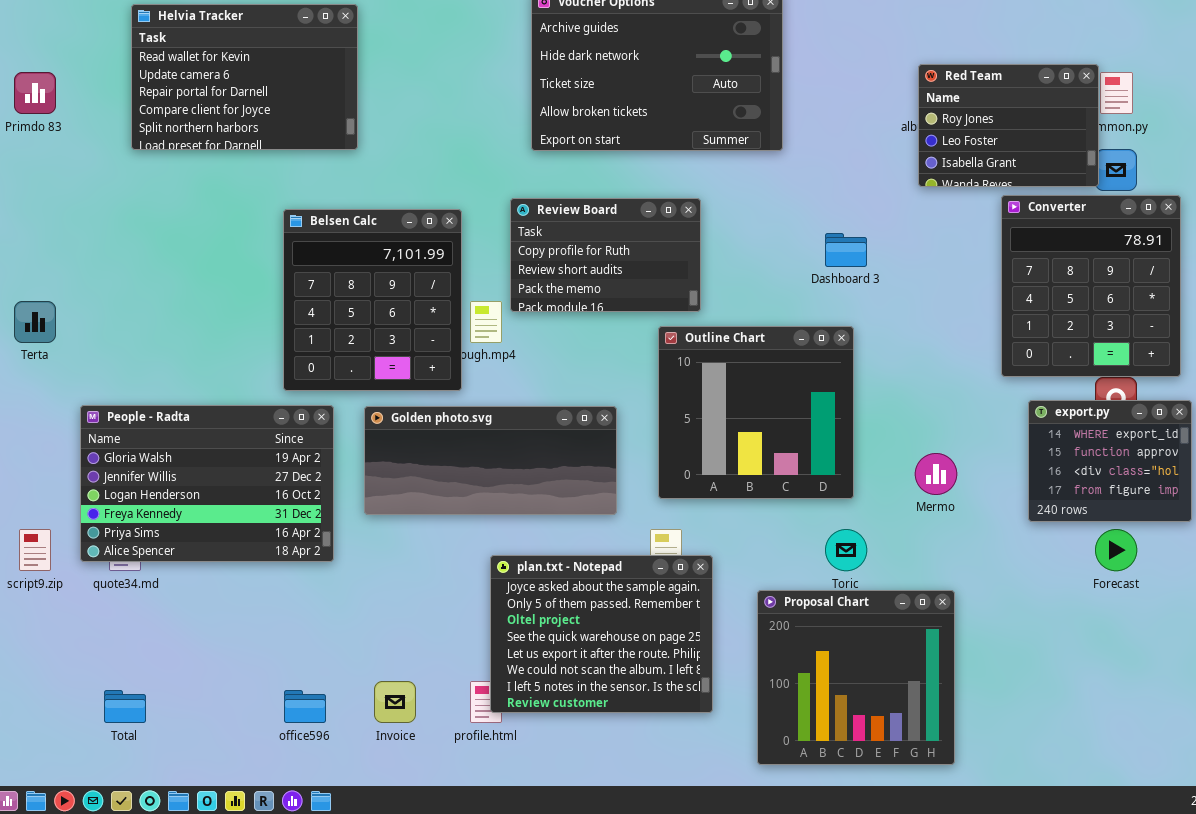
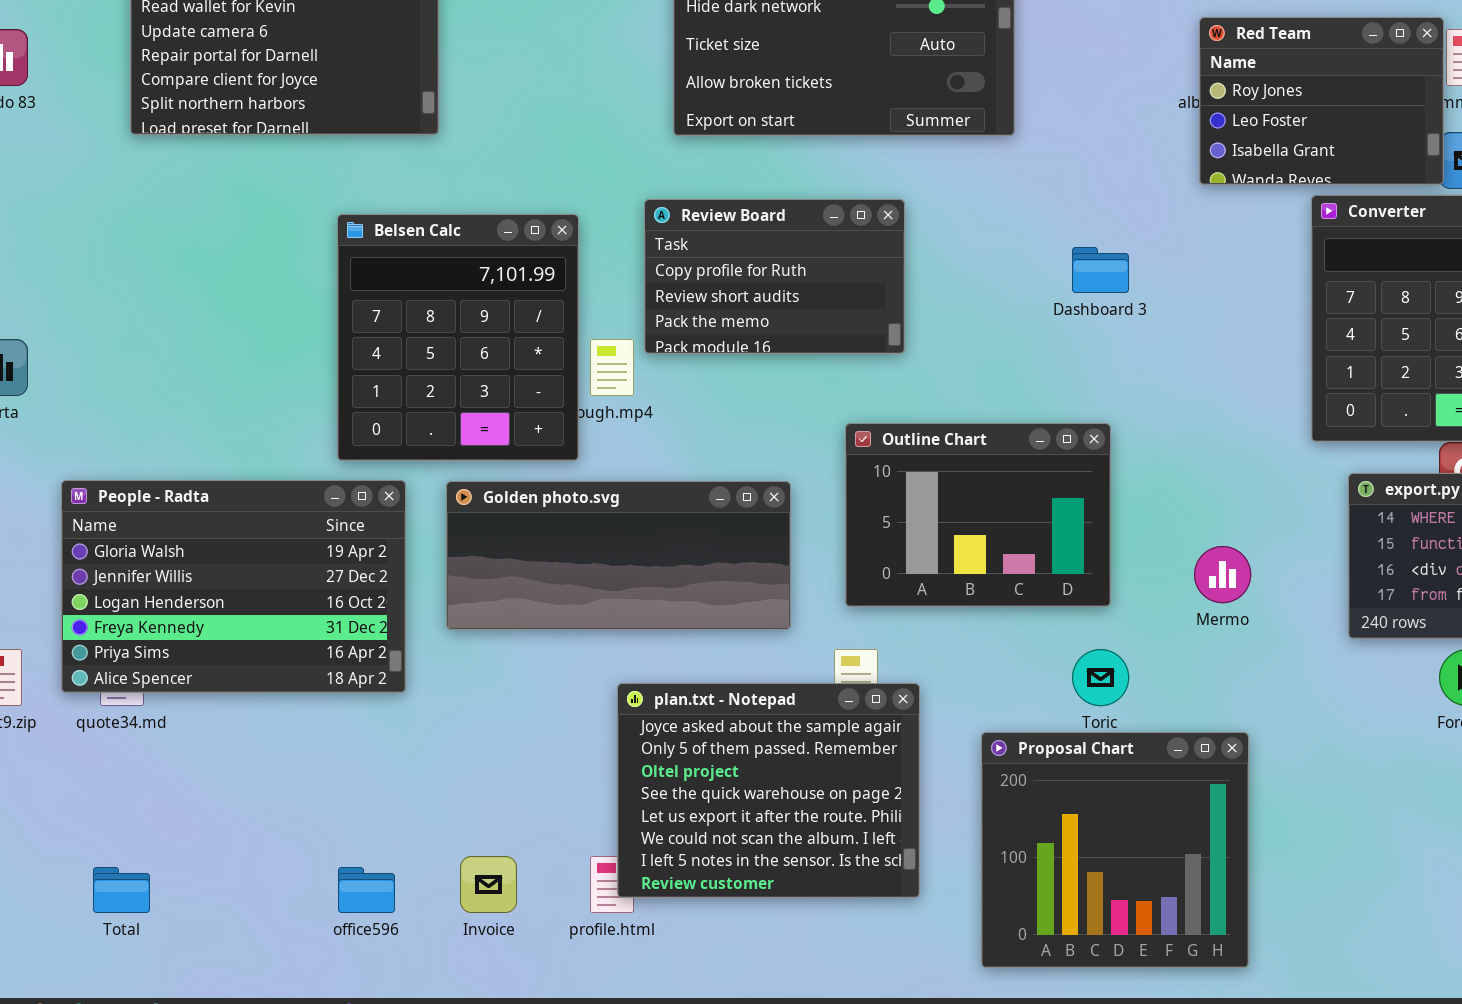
Outline Chart: [658,326,854,499] -> [845,423,1111,607], resized

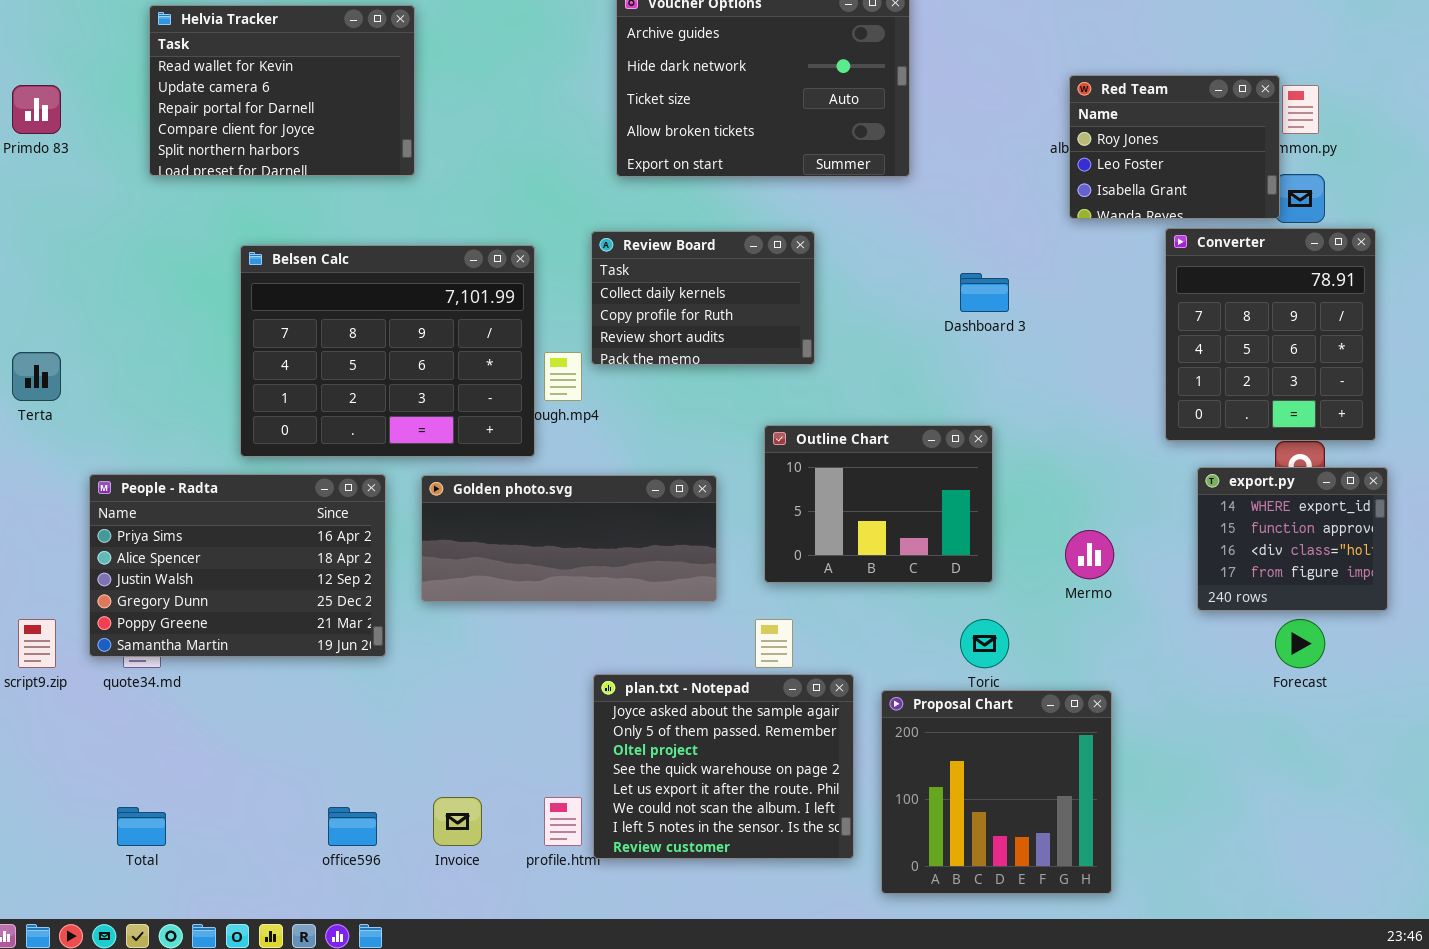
Review Board: [644,199,905,354] -> [591,231,815,365], scrolled up 1 row
Belsen Calc: [337,214,579,461] -> [240,245,535,457], resized
People - Radta: [61,480,406,693] -> [89,474,386,657], scrolled down 4 rows
plan.txt - Notepad: [617,683,920,898] -> [593,674,854,859], moved

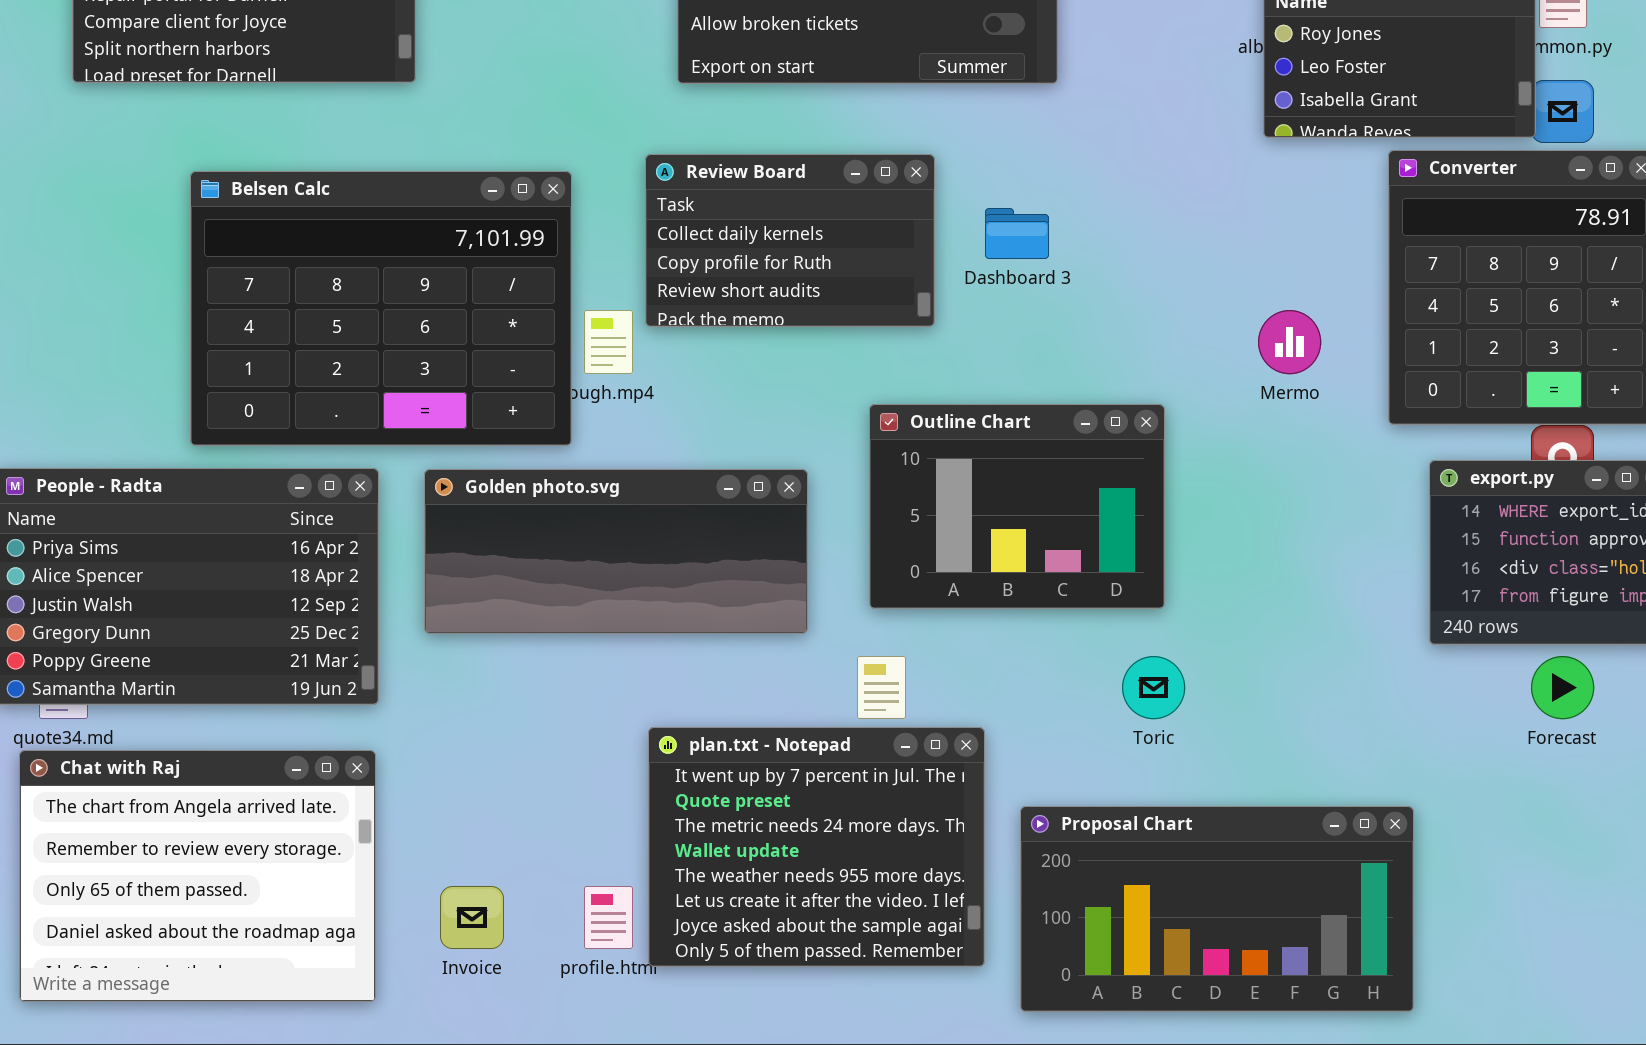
Dashboard 3: [960,273,1009,312] -> [985,208,1049,259], moved
Mermo: [1065,530,1114,579] -> [1258,310,1321,374], moved
plan.txt - Notepad: [593,674,854,859] -> [648,727,985,967], scrolled up 6 rows
Proposal Chart: [881,690,1112,894] -> [1020,806,1414,1012], resized
Chat with Raj: none -> [19,750,376,1002], opened

